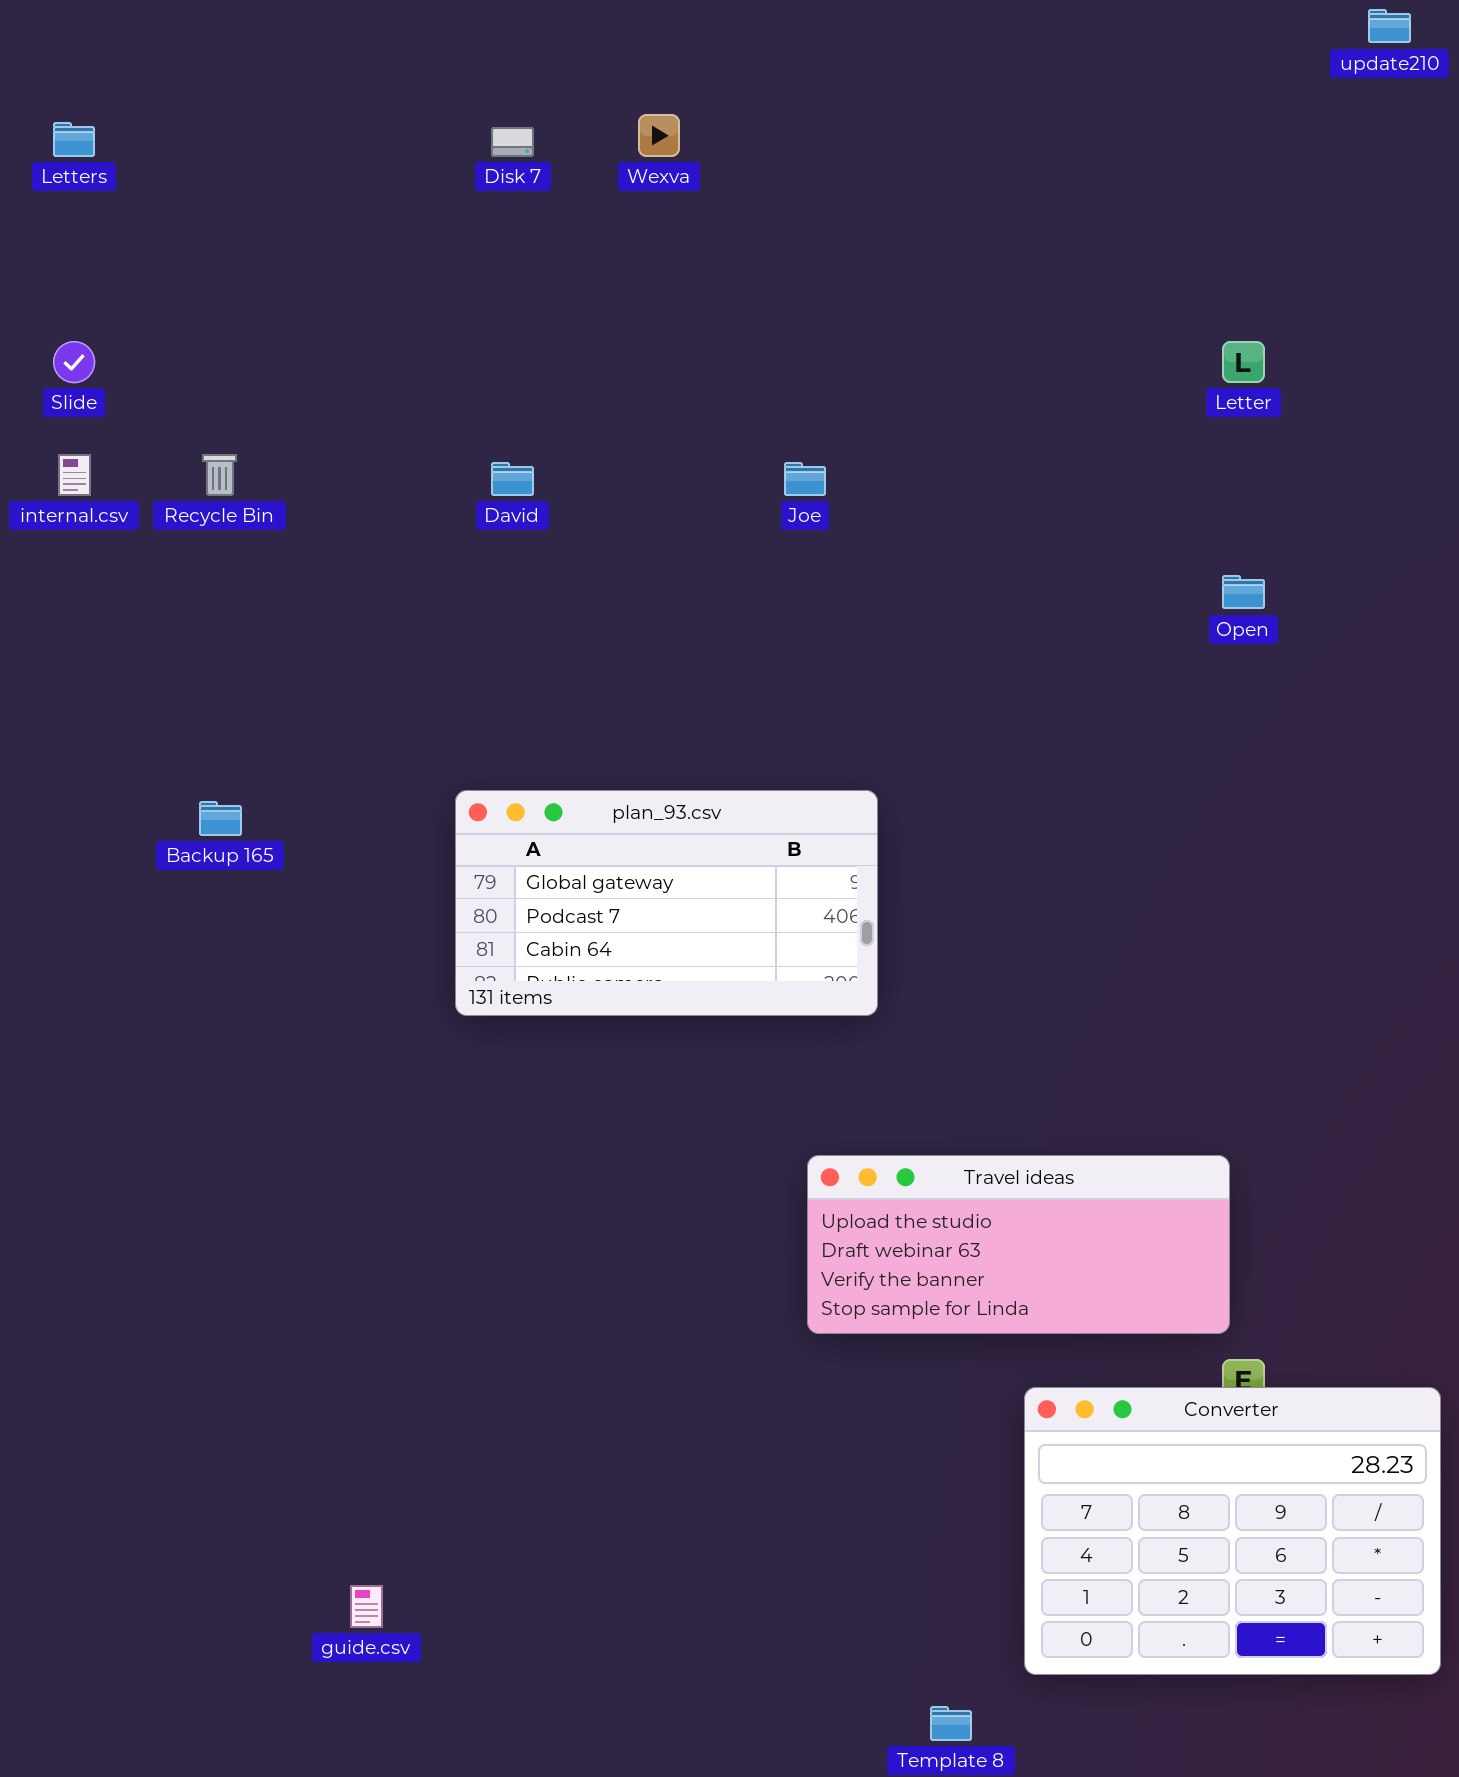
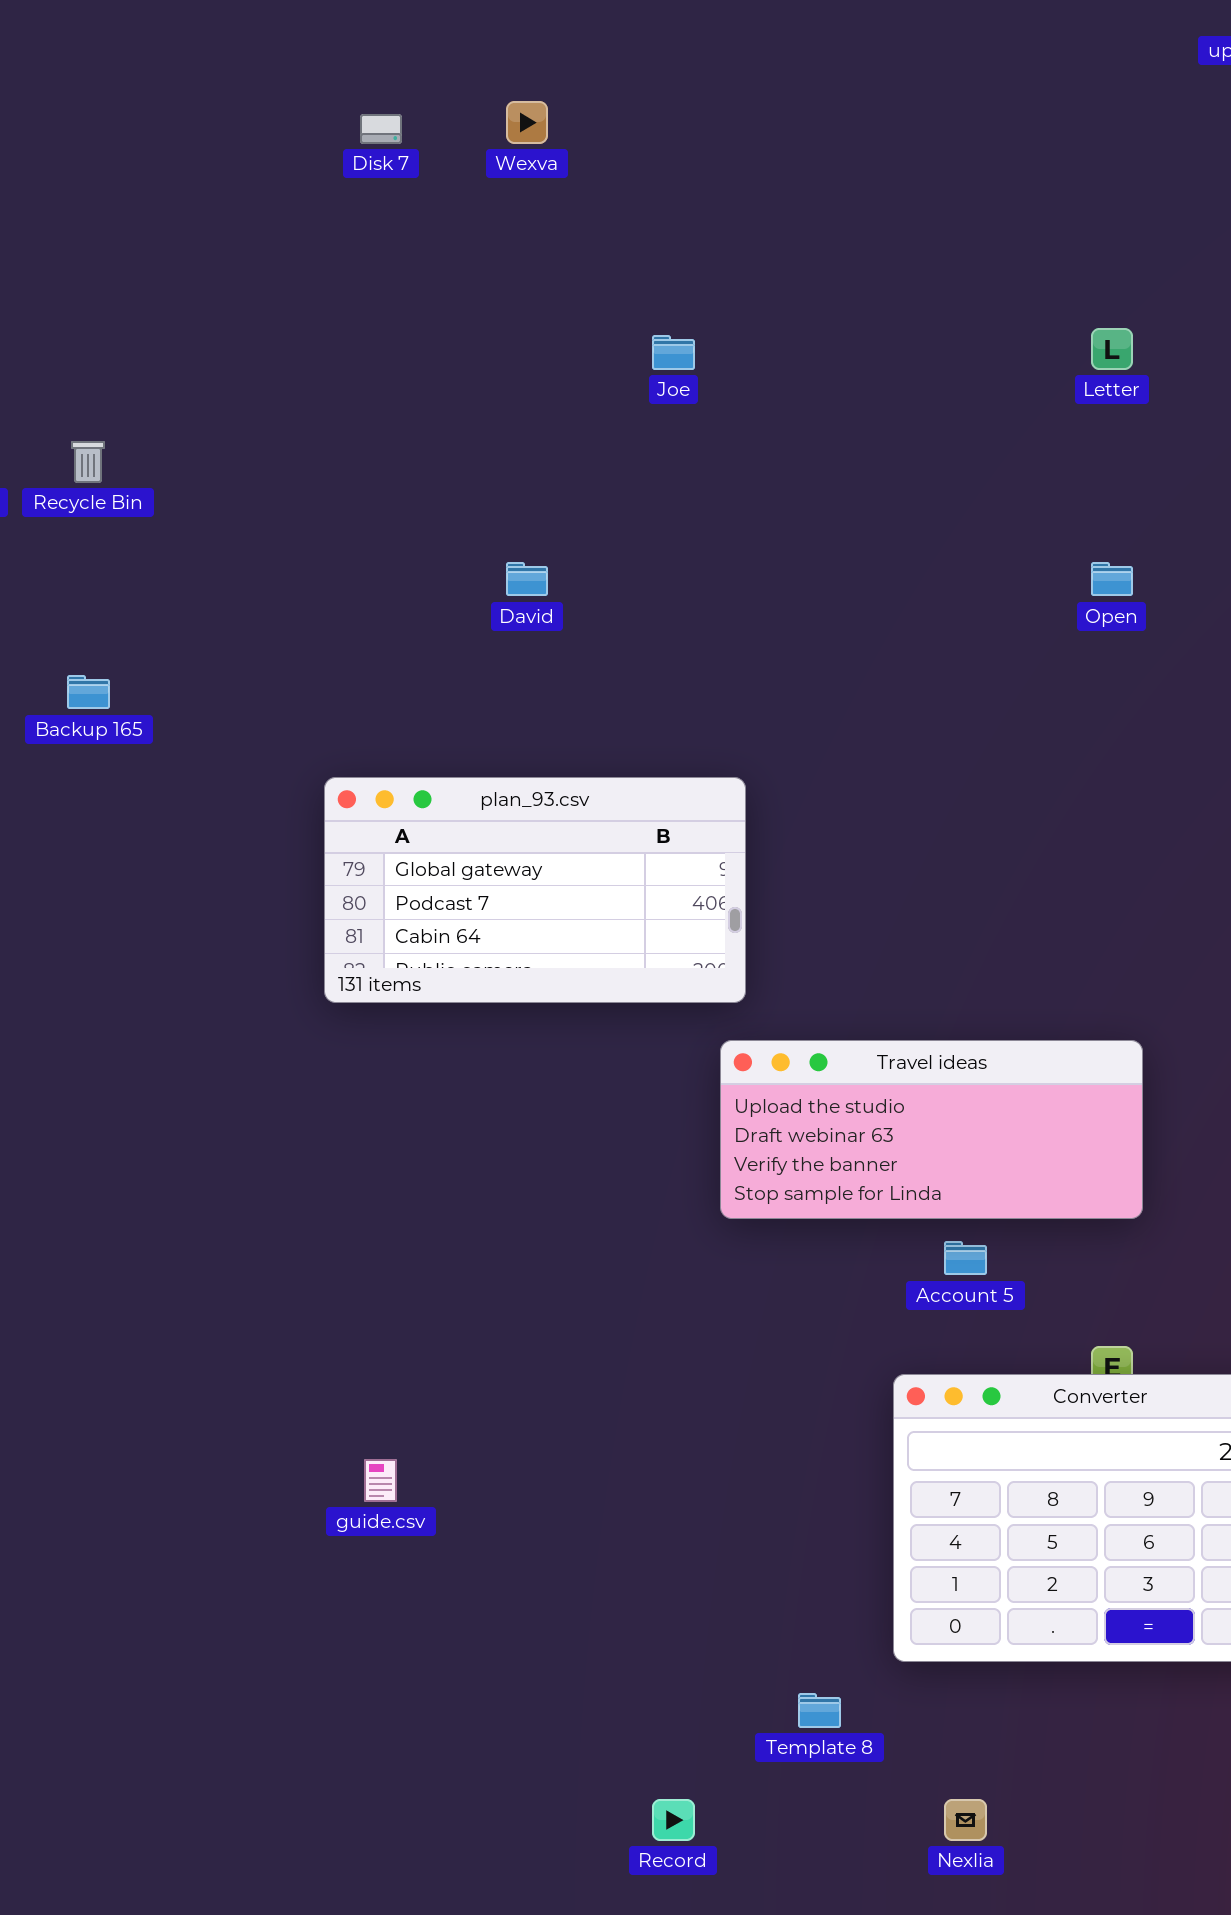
David: [491,462,534,496] -> [506,562,548,596], moved
Joe: [784,462,826,496] -> [652,335,695,370], moved
Backup 165: [199,801,242,836] -> [67,675,110,709], moved
Travel ideas: [807,1155,1230,1334] -> [720,1040,1143,1219], moved
guide.csv: [350,1585,383,1628] -> [364,1459,397,1502], moved

